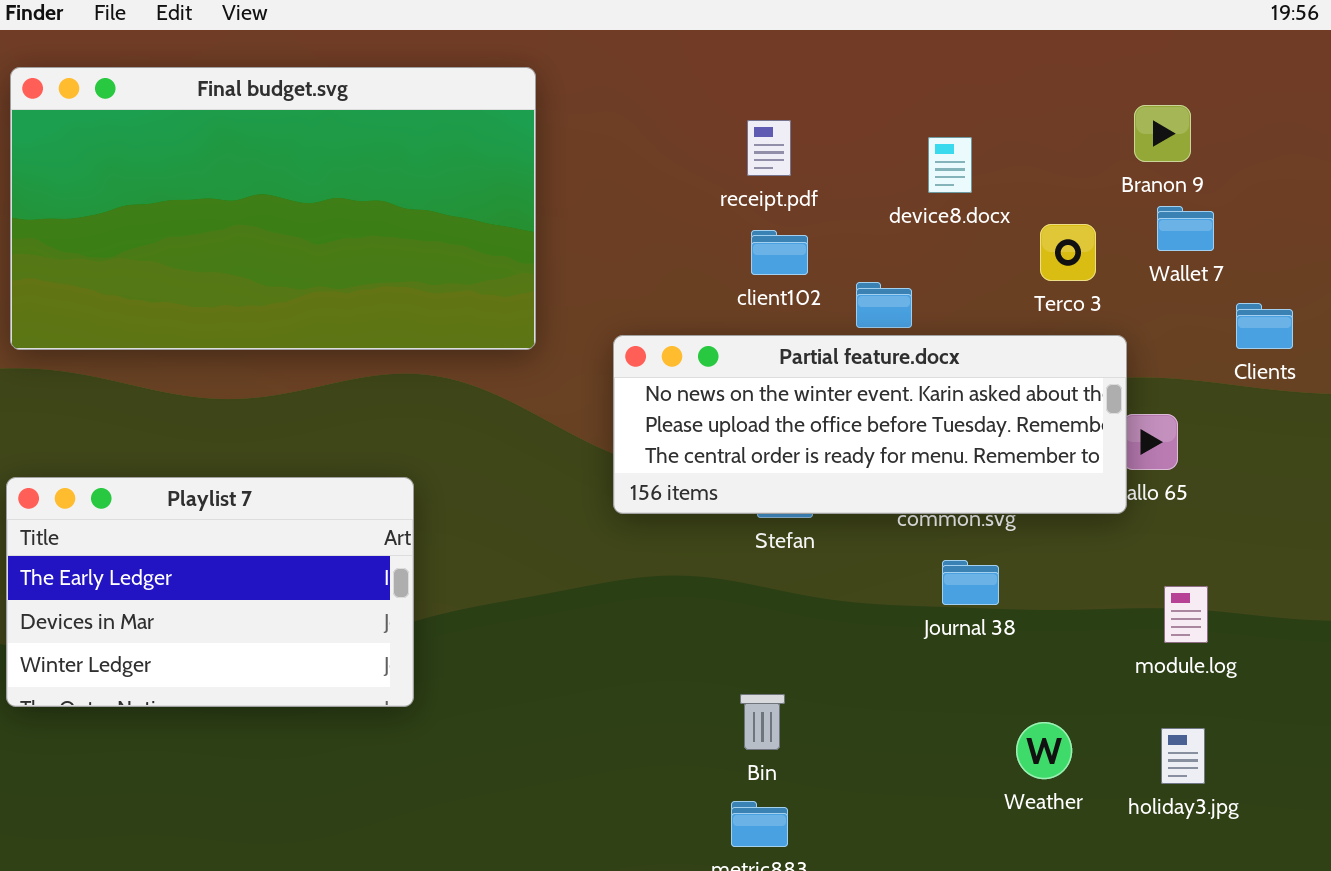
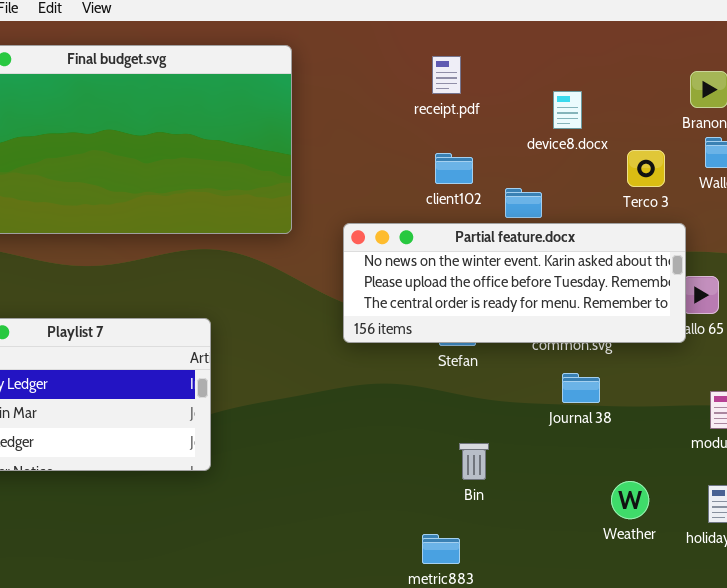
receipt.pdf: [747,120,791,176] -> [432,56,461,94], moved
Bin: [740,694,785,750] -> [459,443,489,480], moved

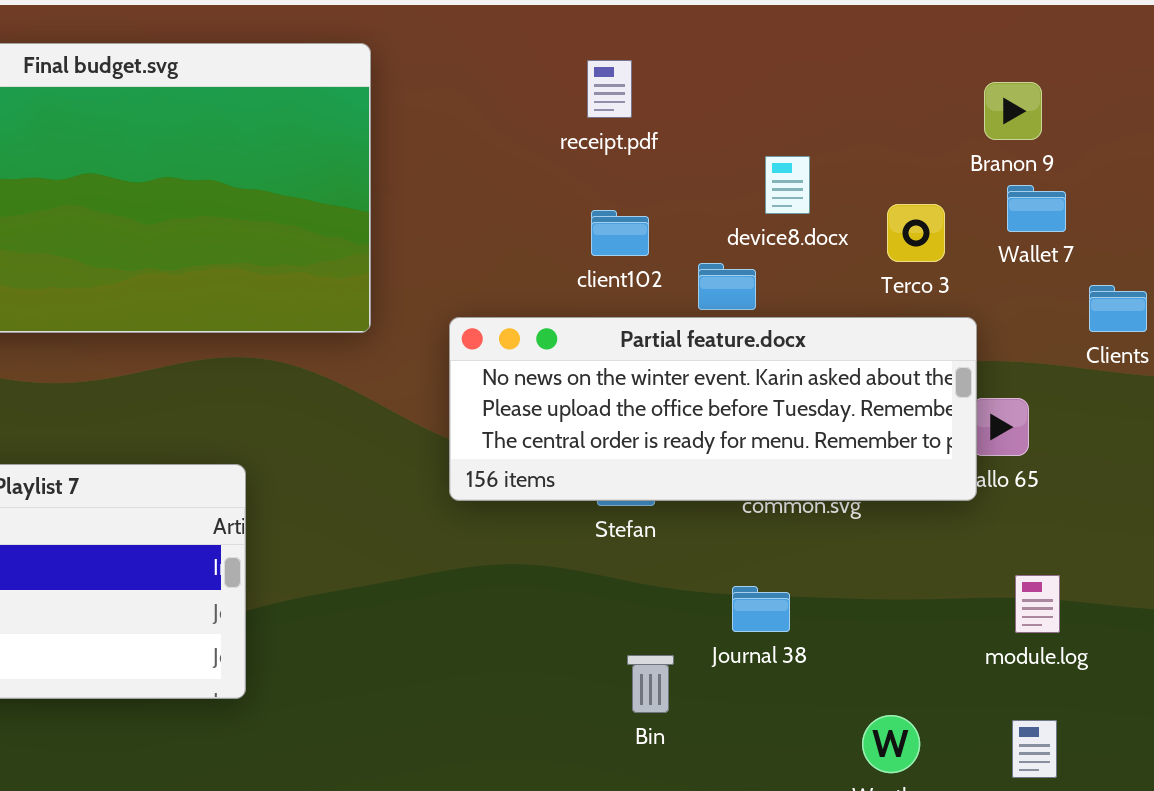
device8.docx: [553,91,582,129] -> [765,156,810,214], moved
Journal 38: [562,373,600,403] -> [732,586,790,632], moved

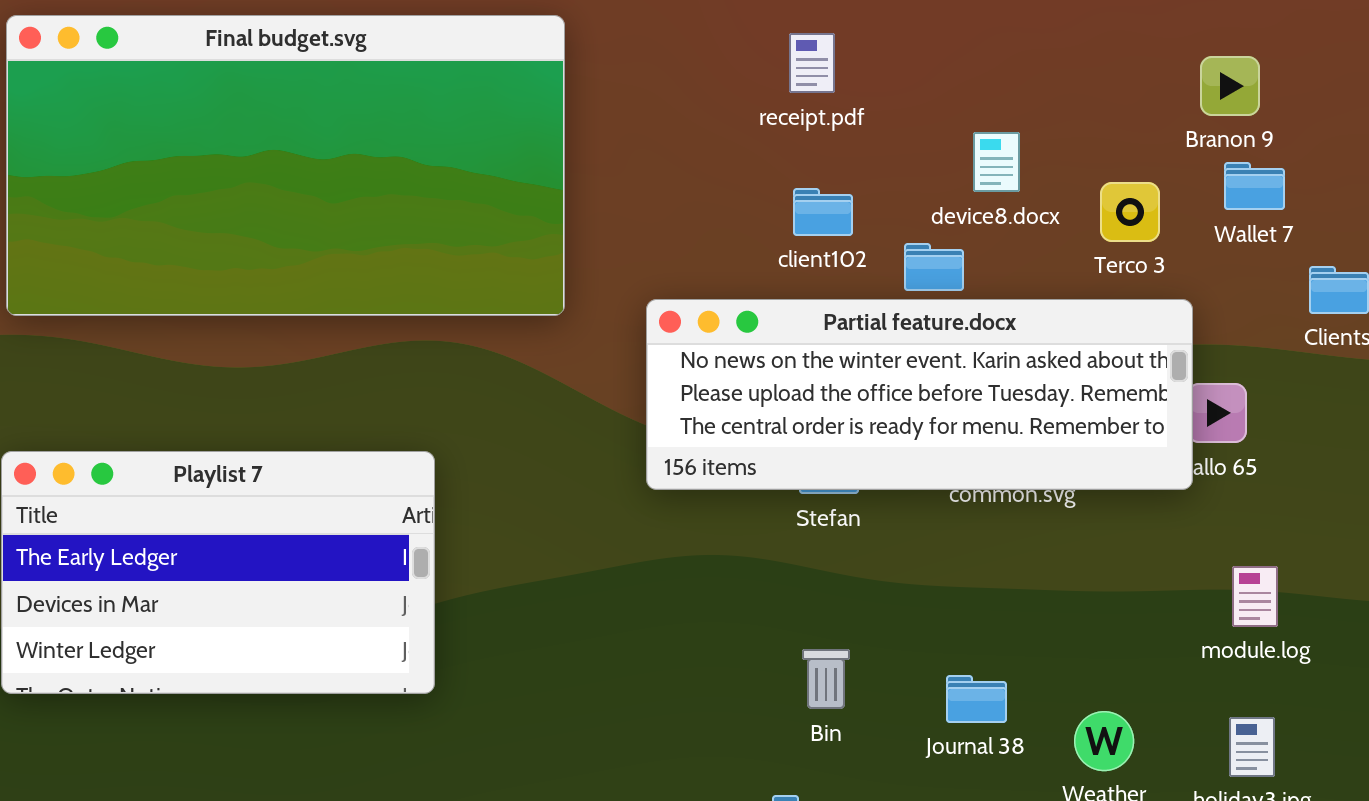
Journal 38: [732,586,790,632] -> [946,675,1007,723], moved
Bin: [627,655,674,713] -> [802,649,850,709], moved

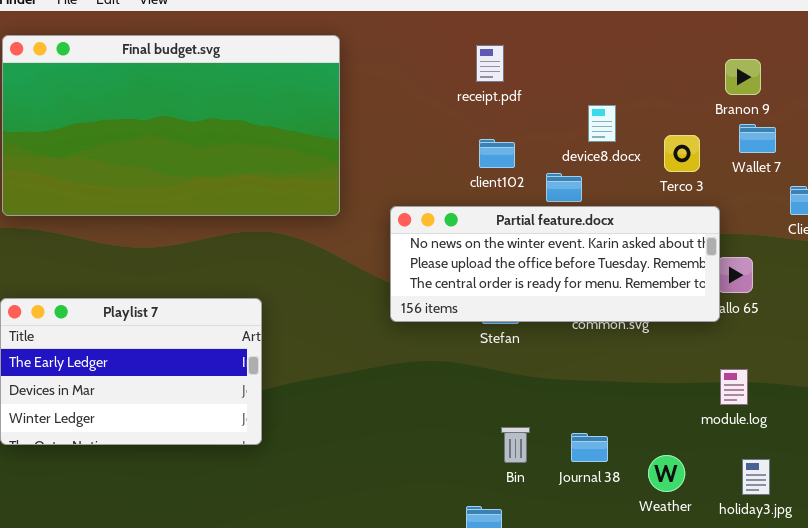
module.log: [1232,566,1278,627] -> [720,369,748,405], moved
Bin: [802,649,850,709] -> [501,427,530,463], moved

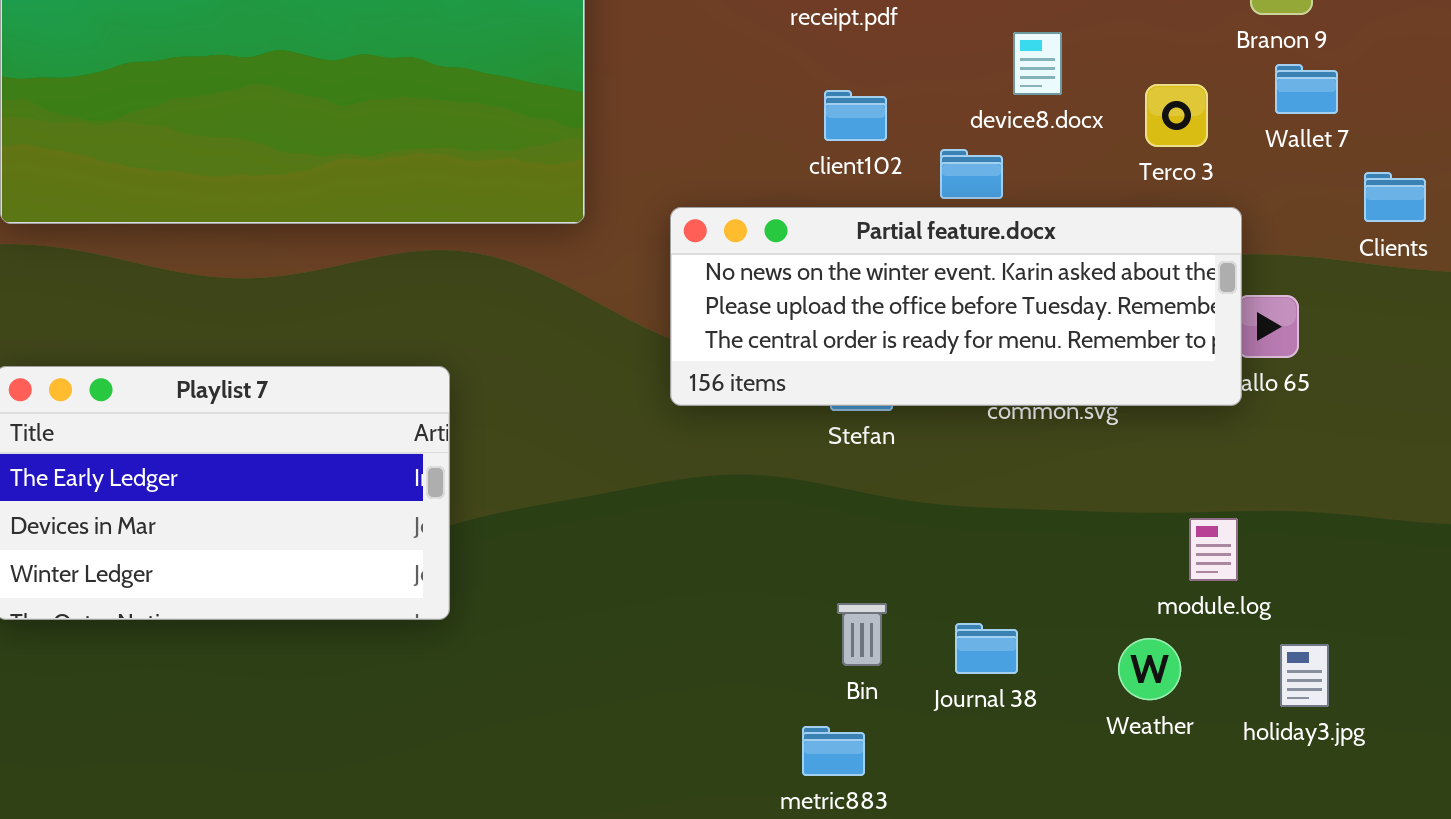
module.log: [720,369,748,405] -> [1189,518,1238,581], moved
Bin: [501,427,530,463] -> [837,603,887,666], moved
Journal 38: [571,433,608,462] -> [955,623,1018,674], moved

